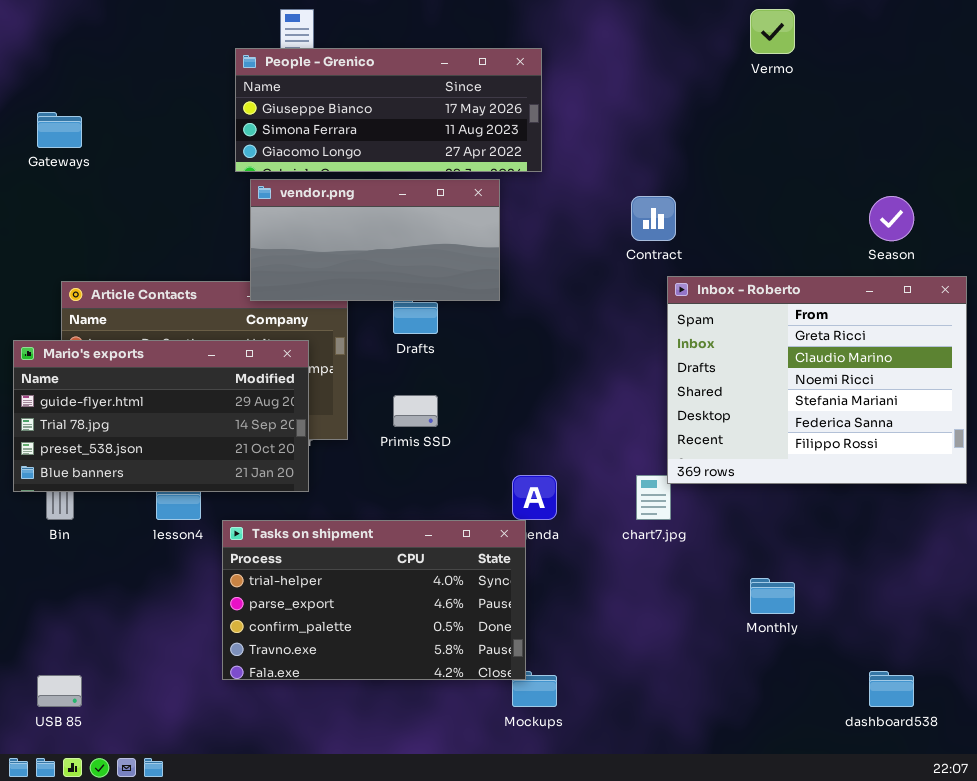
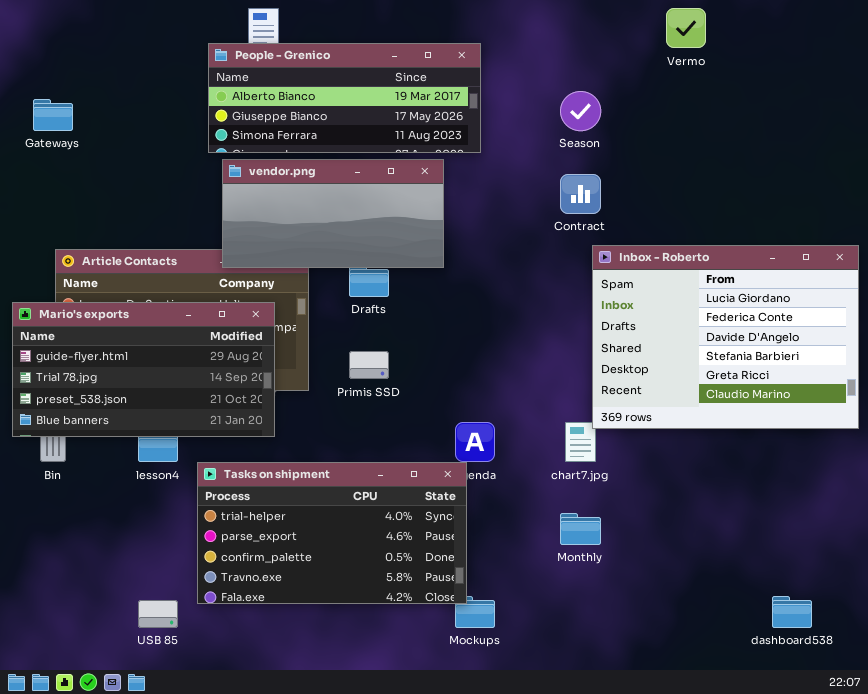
People - Grenico: [235,48,542,172] -> [208,43,481,153], scrolled up 1 row
Season: [869,196,914,241] -> [560,91,601,131], moved
Inbox - Roberto: [667,276,967,484] -> [592,245,859,429], scrolled up 4 rows
Monthly: [750,578,795,614] -> [560,513,601,545], moved
USB 85: [37,675,82,707] -> [138,600,178,628], moved

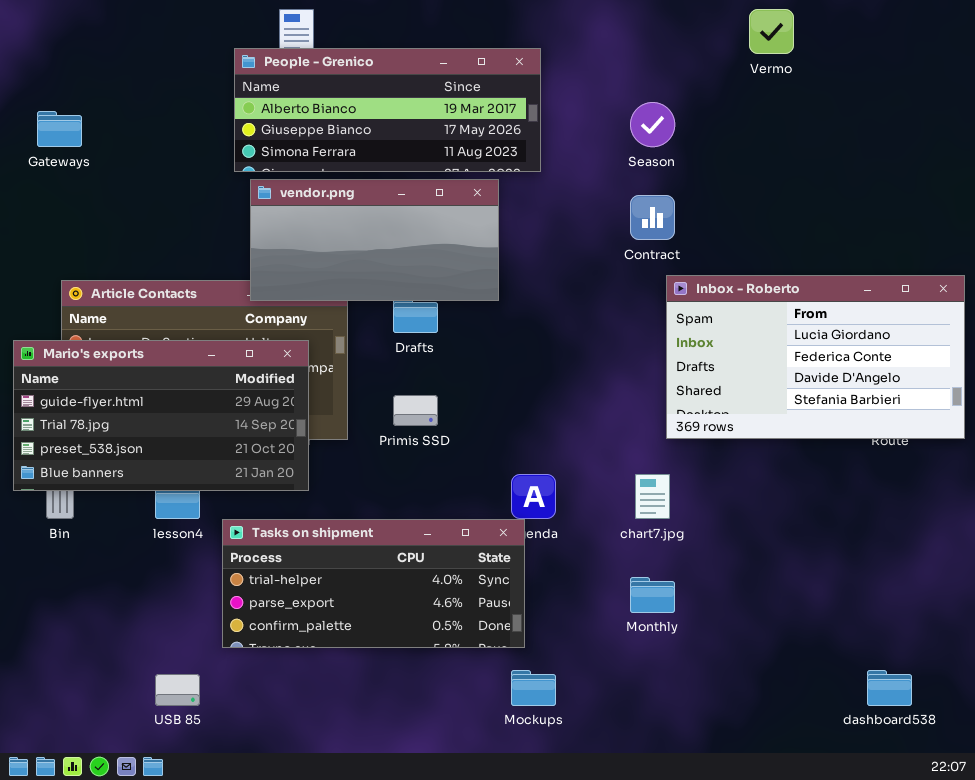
Inbox - Roberto: [592,245,859,429] -> [666,275,965,439], resized
Tasks on shipment: [197,462,467,604] -> [222,519,525,648], resized

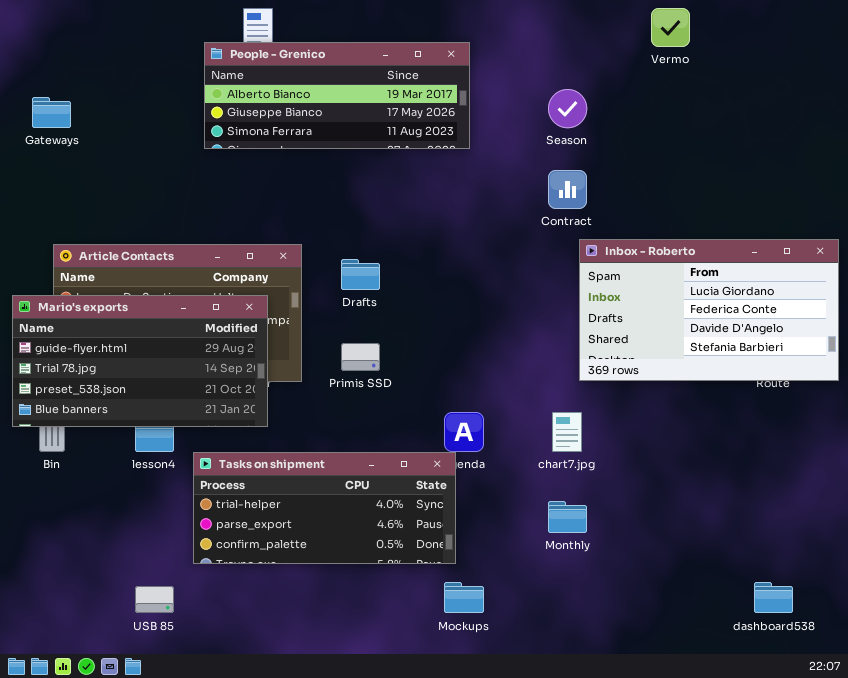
vendor.png: [250,179,499,301] -> none, closed

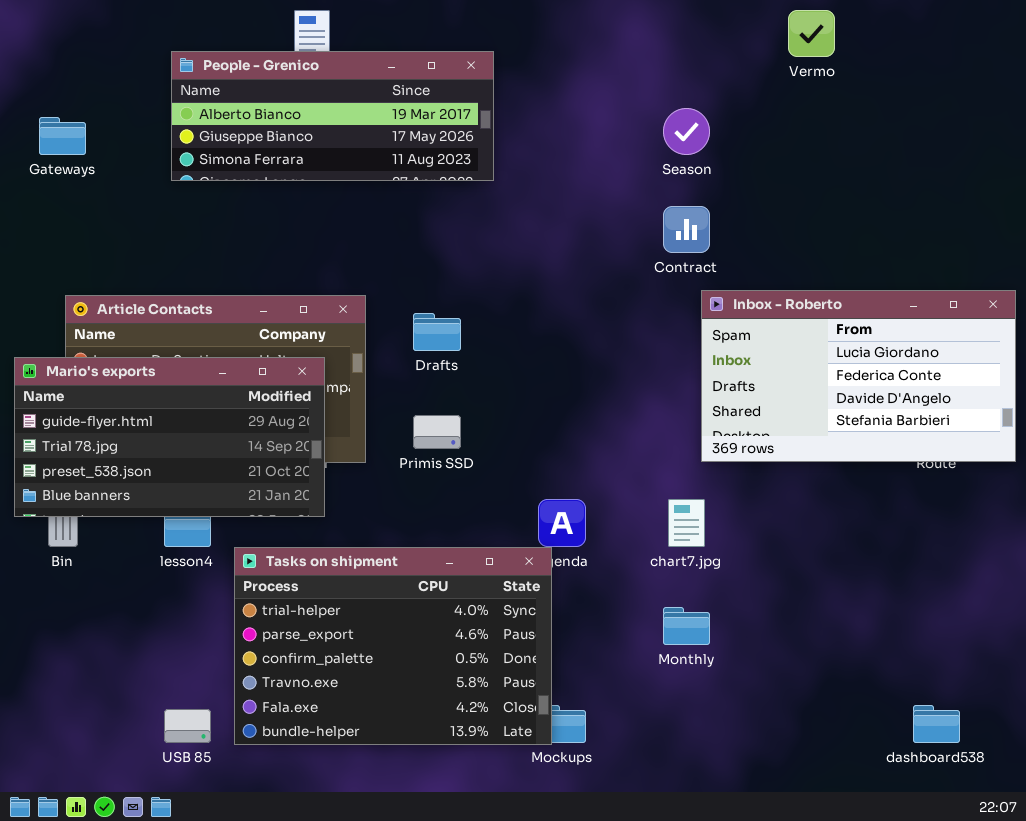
People - Grenico: [204,42,470,149] -> [171,51,494,181], moved
Tasks on shipment: [193,452,456,564] -> [234,547,552,745], resized

